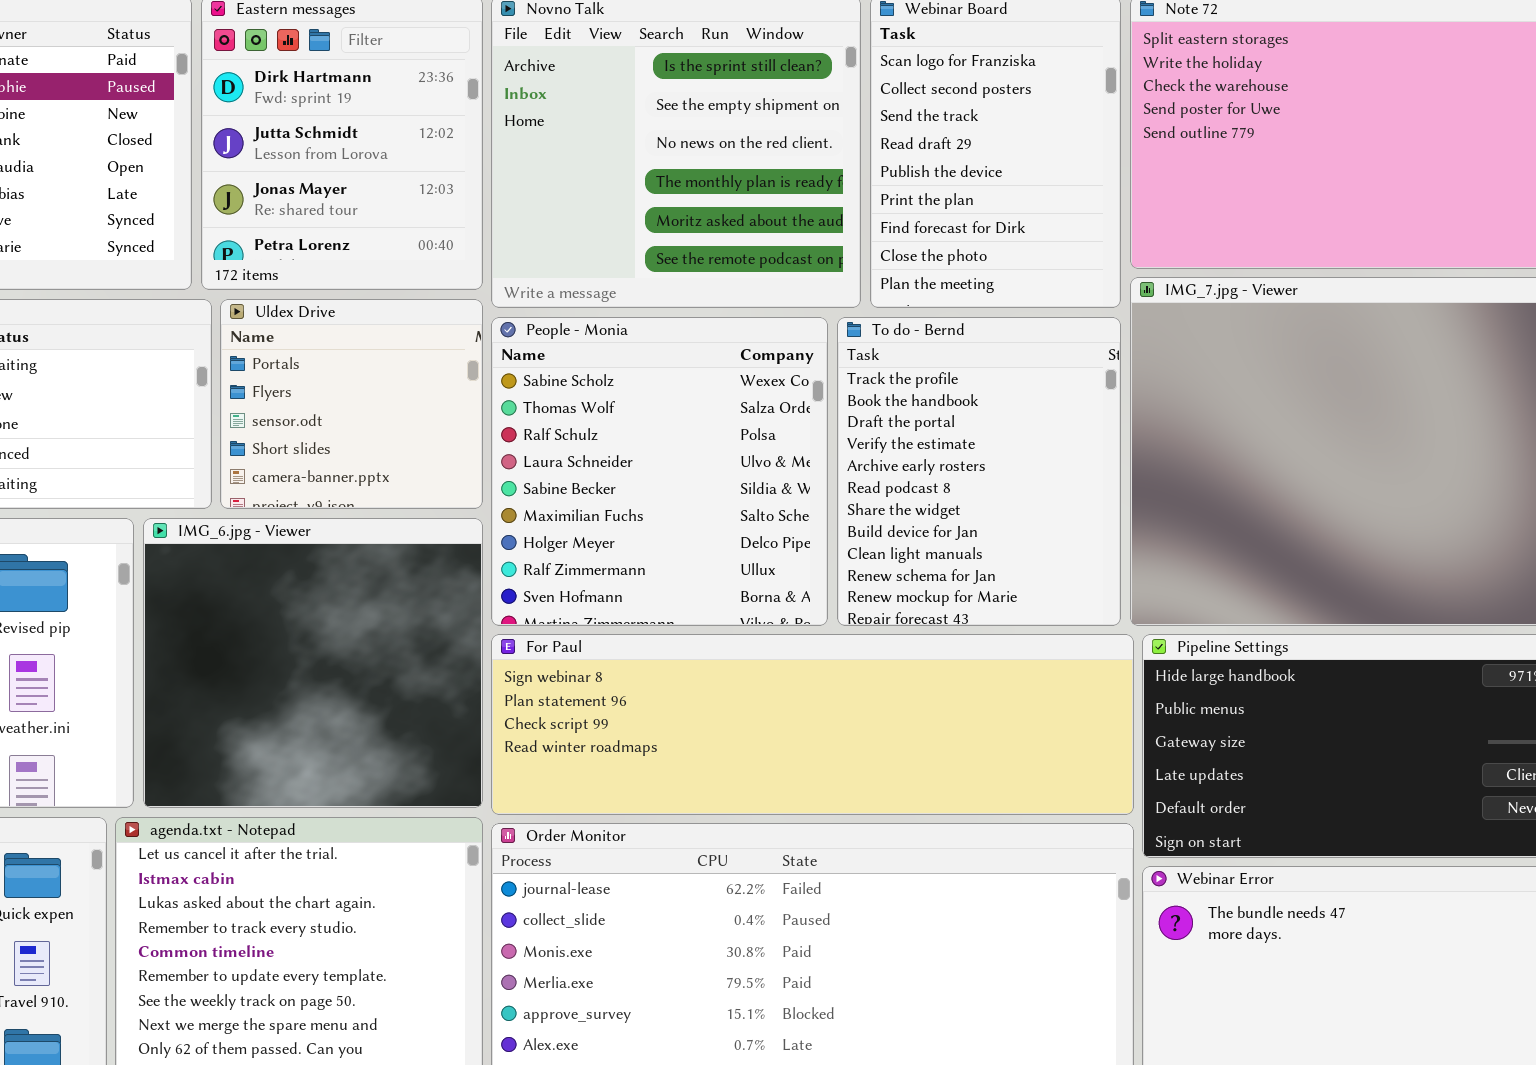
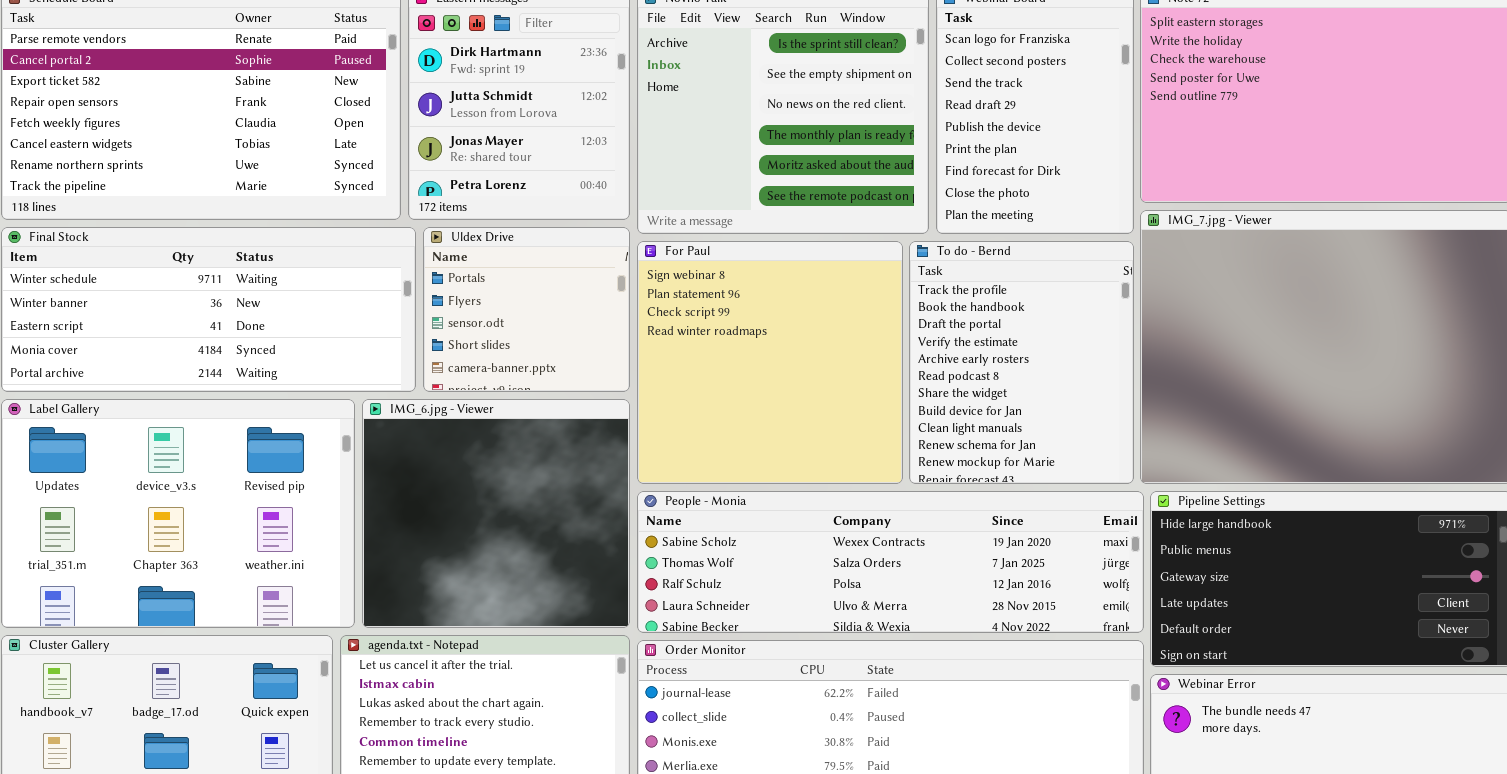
People - Monia: [491,317,828,626] -> [637,491,1144,633], moved, resized
For Paul: [491,634,1134,815] -> [637,241,903,484], moved, resized

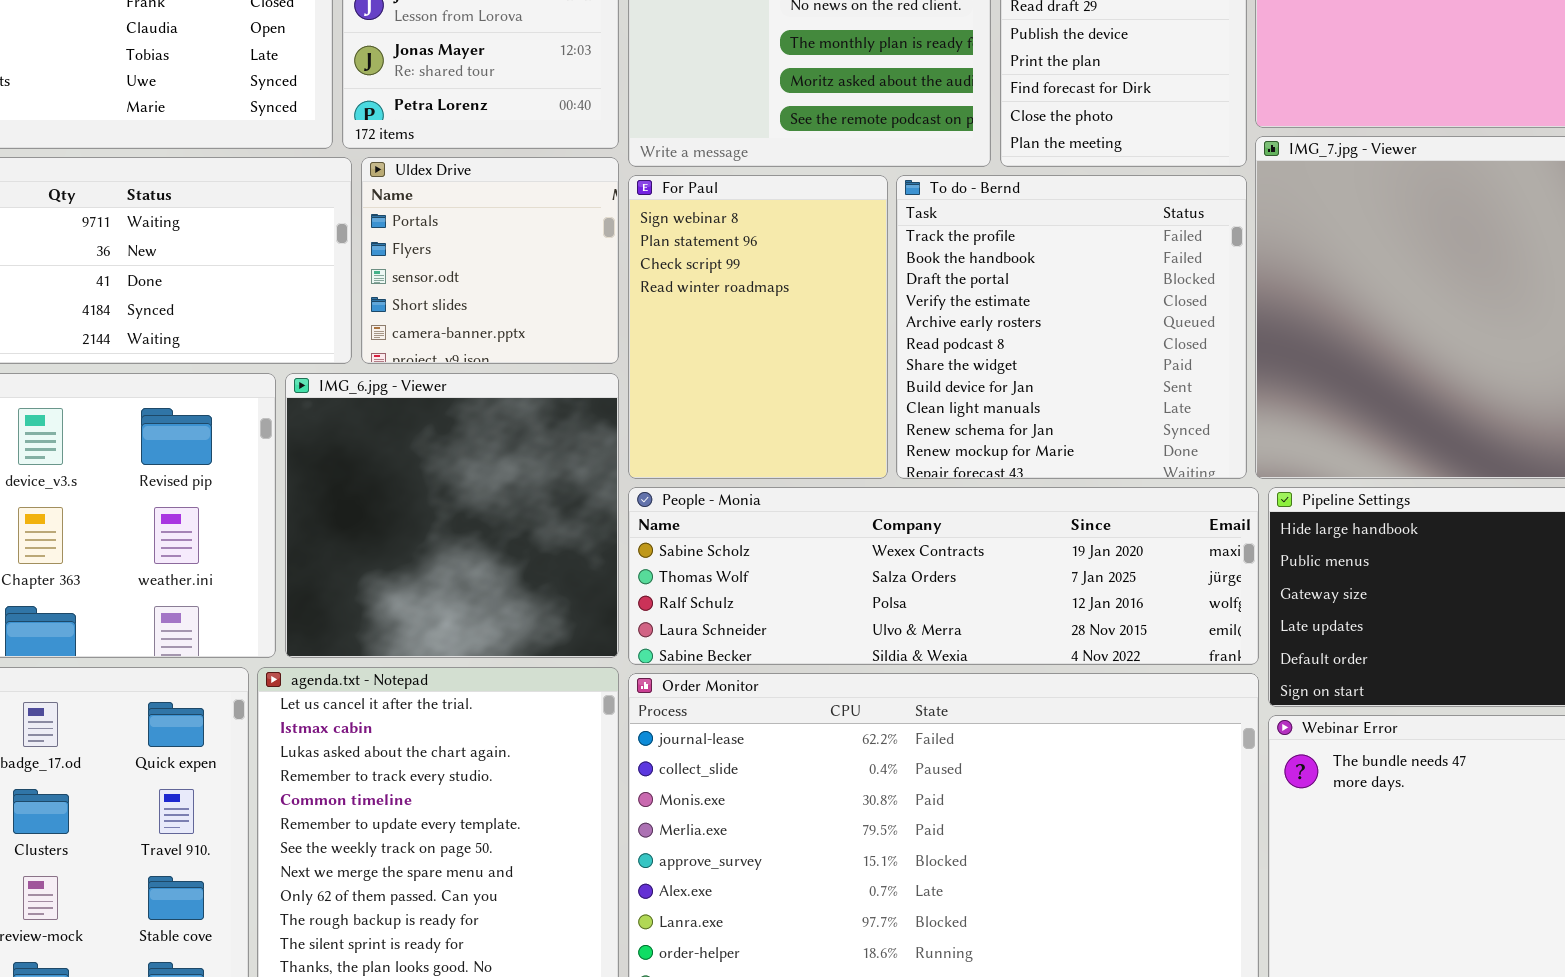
For Paul: [637,241,903,484] -> [628,175,888,479], resized
To do - Bernd: [909,241,1134,484] -> [896,175,1247,479], resized

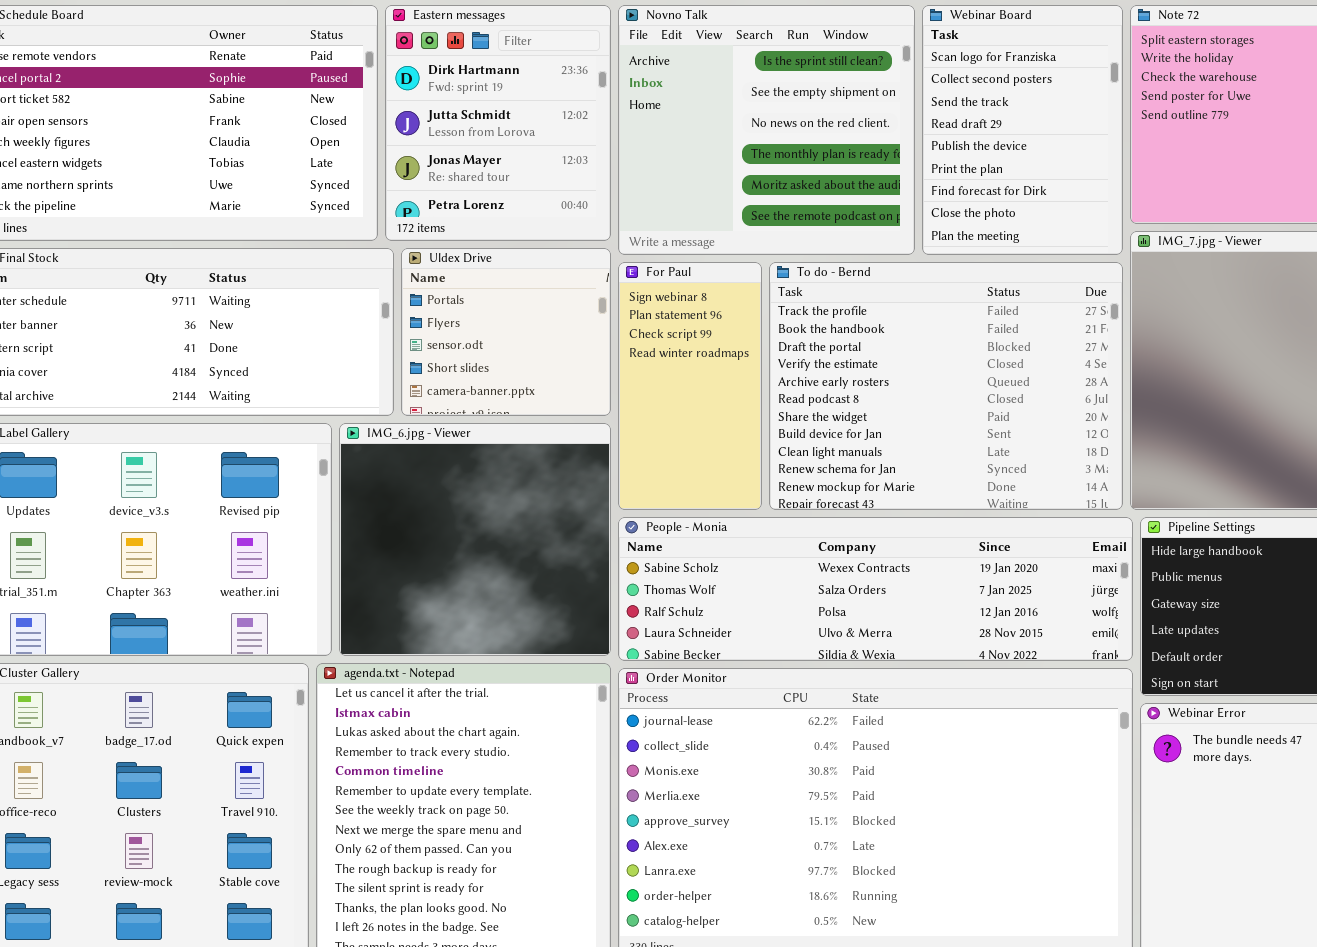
For Paul: [628,175,888,479] -> [618,262,762,510], resized
To do - Bernd: [896,175,1247,479] -> [769,262,1123,510], resized

